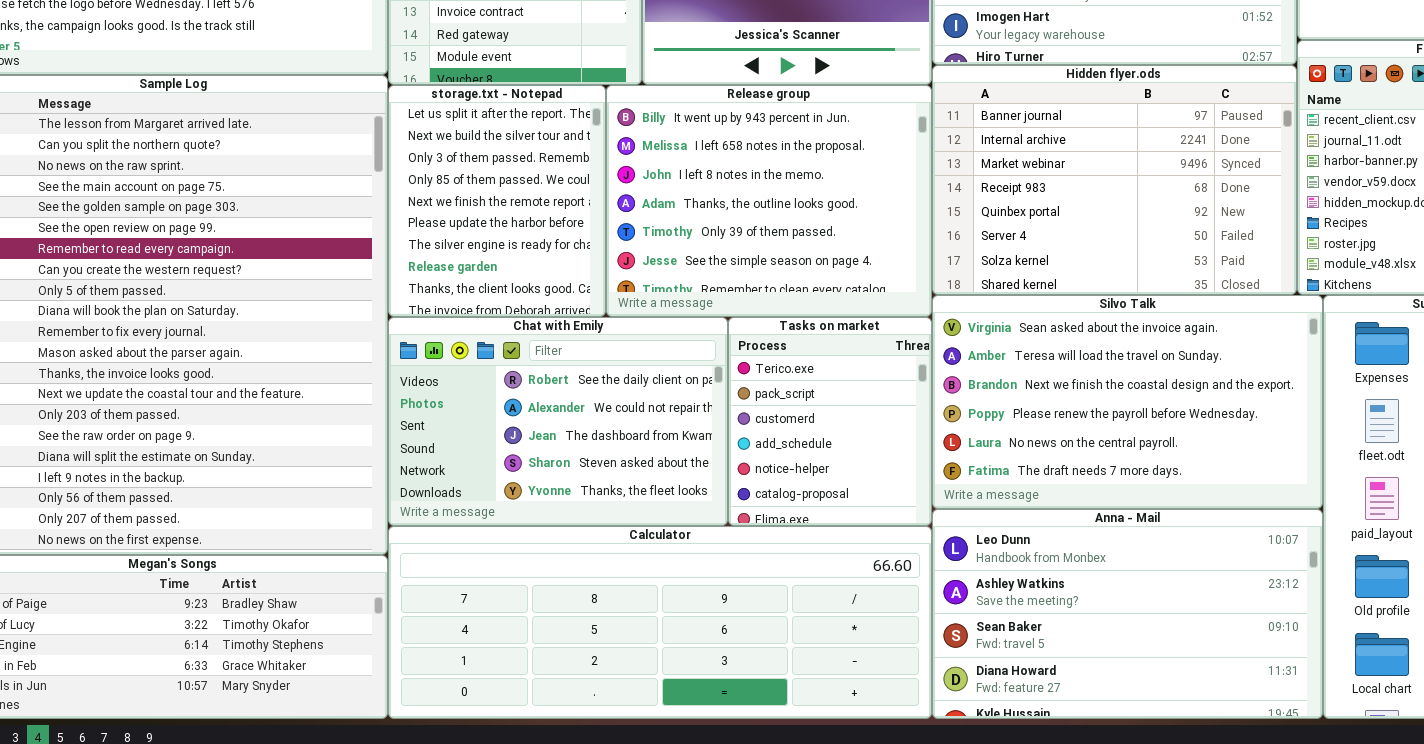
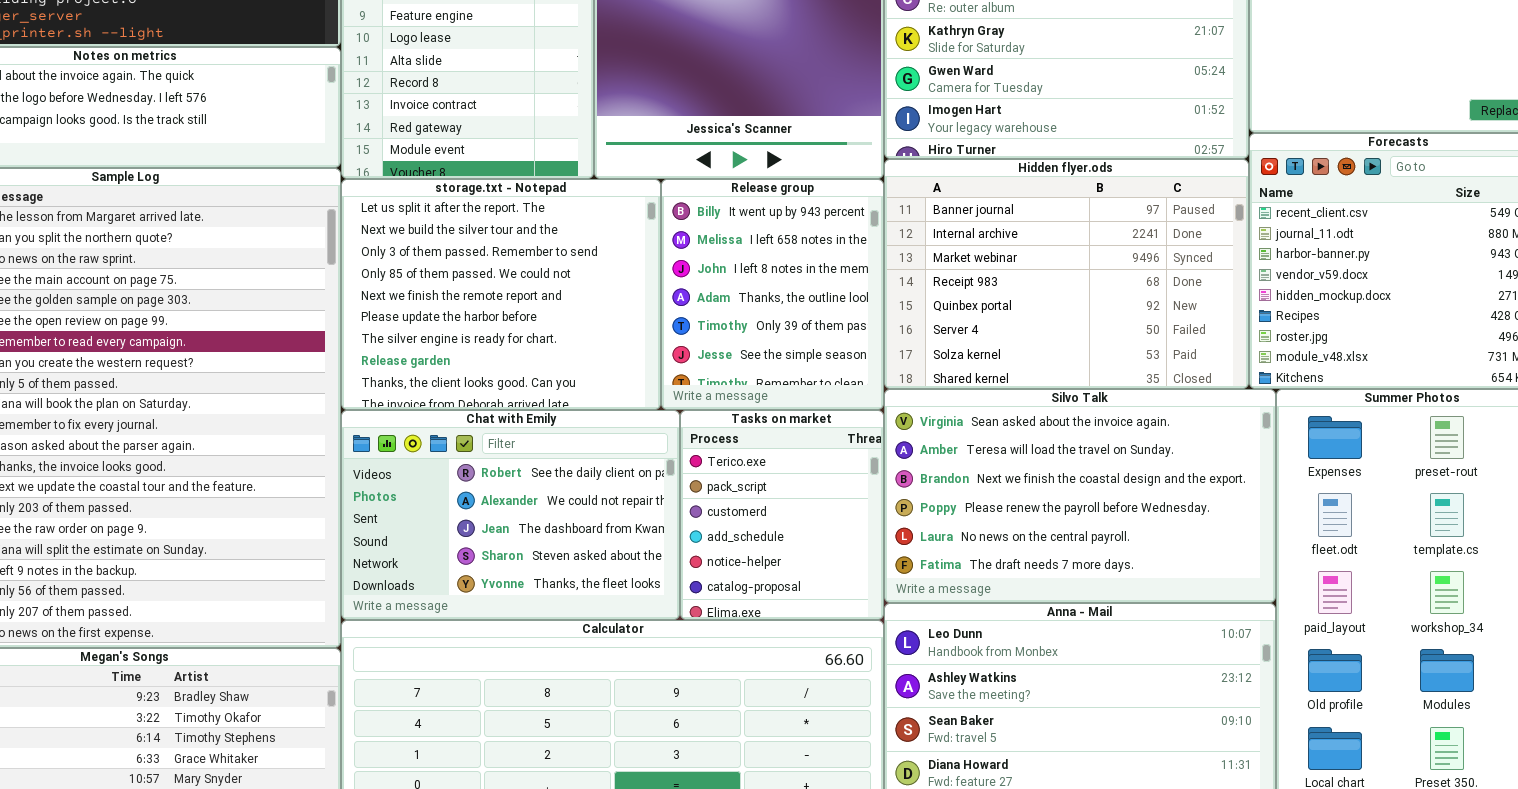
storage.txt - Notepad: [388,85,606,317] -> [341,179,661,410], resized
Release group: [606,85,932,317] -> [661,179,884,410], resized

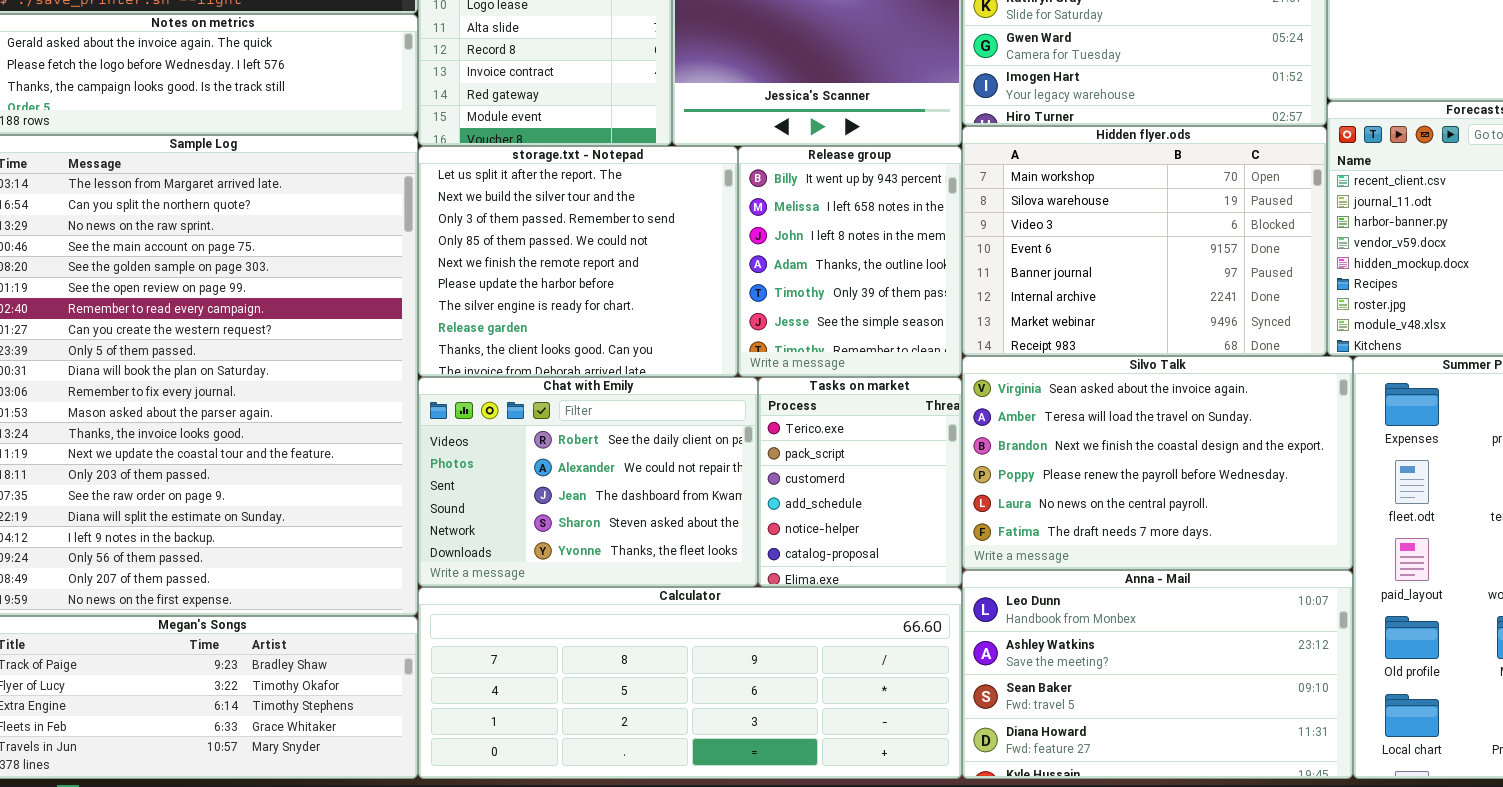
Hidden flyer.ods: [884,159,1249,389] -> [962,126,1327,356], scrolled up 4 rows

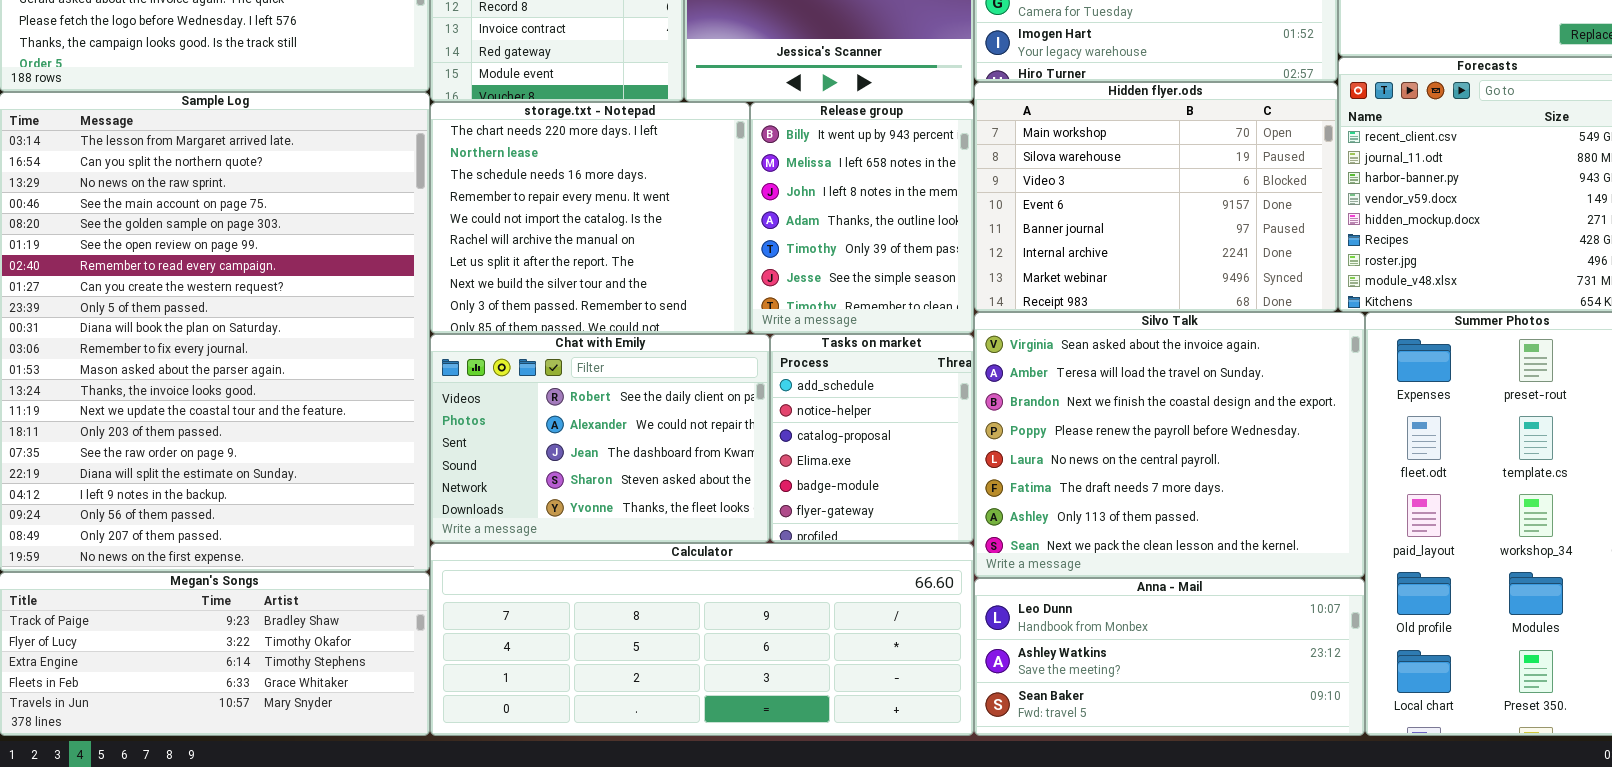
storage.txt - Notepad: [418,146,738,377] -> [430,102,750,334], scrolled up 6 rows
Silvo Talk: [962,356,1353,570] -> [974,312,1365,578], resized
Tasks on market: [758,377,962,587] -> [770,334,974,543], scrolled down 3 rows
Anna - Mail: [962,570,1353,779] -> [974,578,1365,736], resized

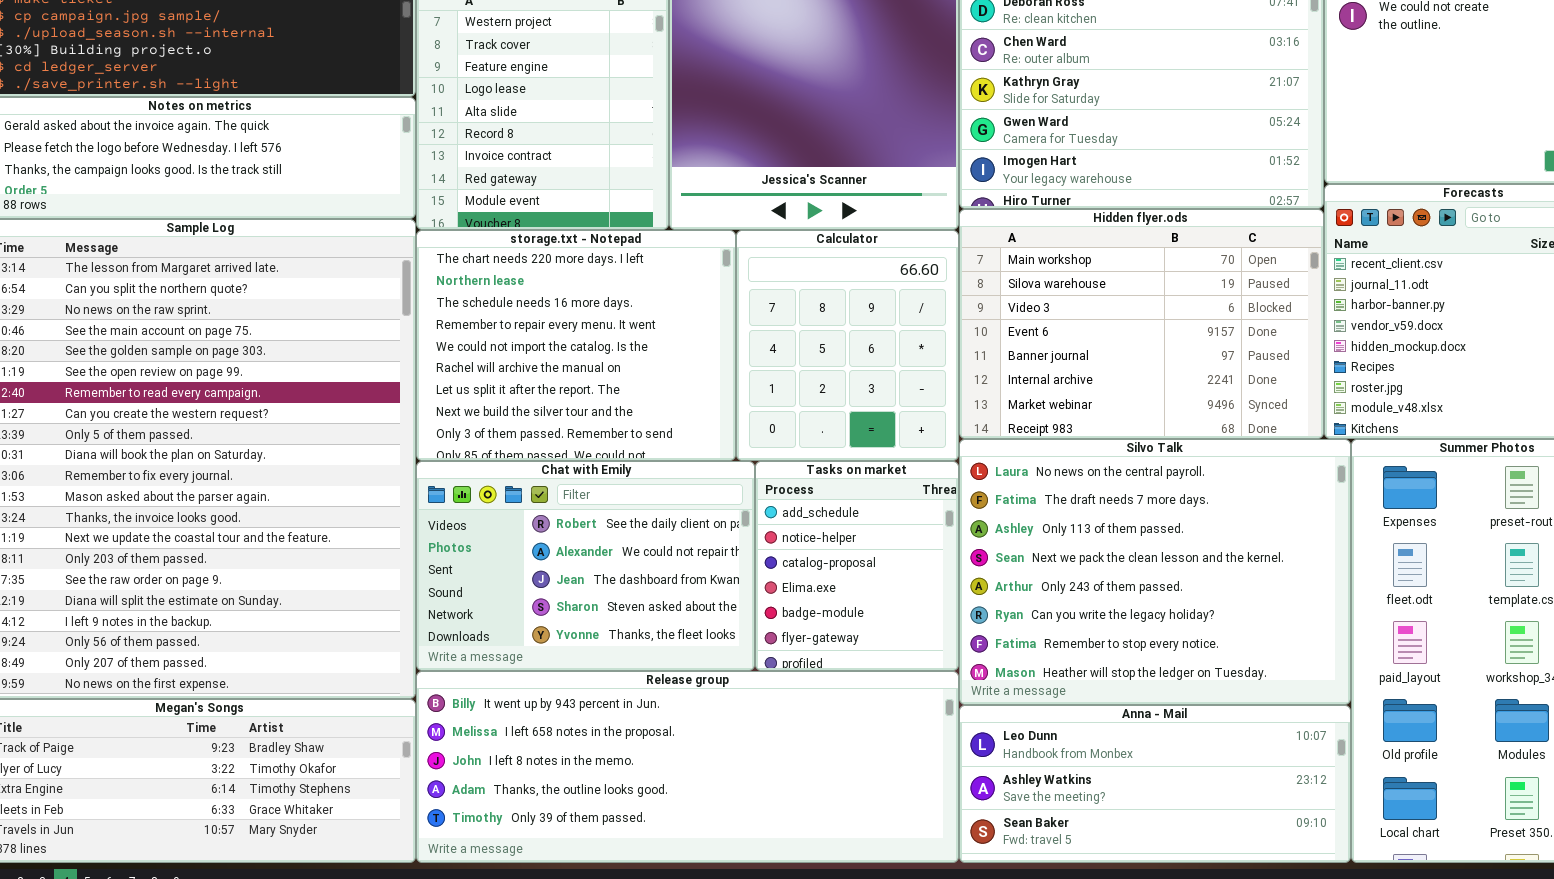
Release group: [750,102,974,334] -> [416,671,959,863], moved, resized
Silvo Talk: [974,312,1365,578] -> [959,439,1351,705], scrolled down 4 rows
Calculator: [430,543,974,736] -> [736,230,959,461], moved, resized

